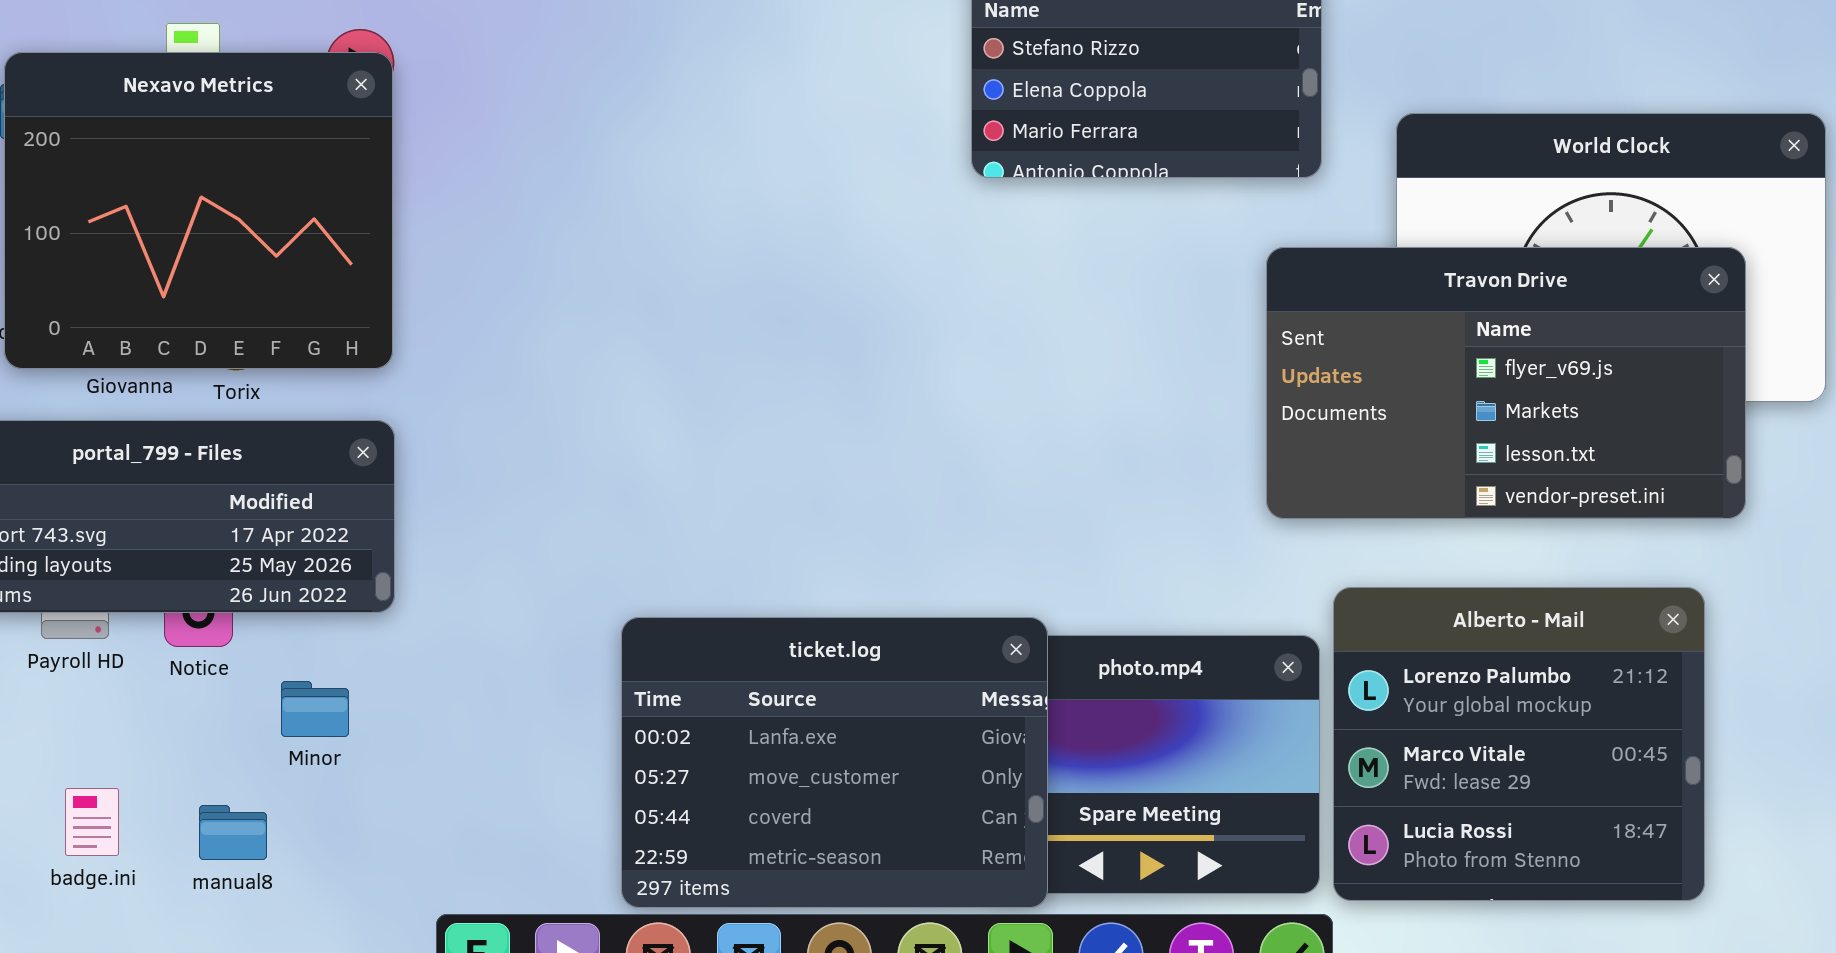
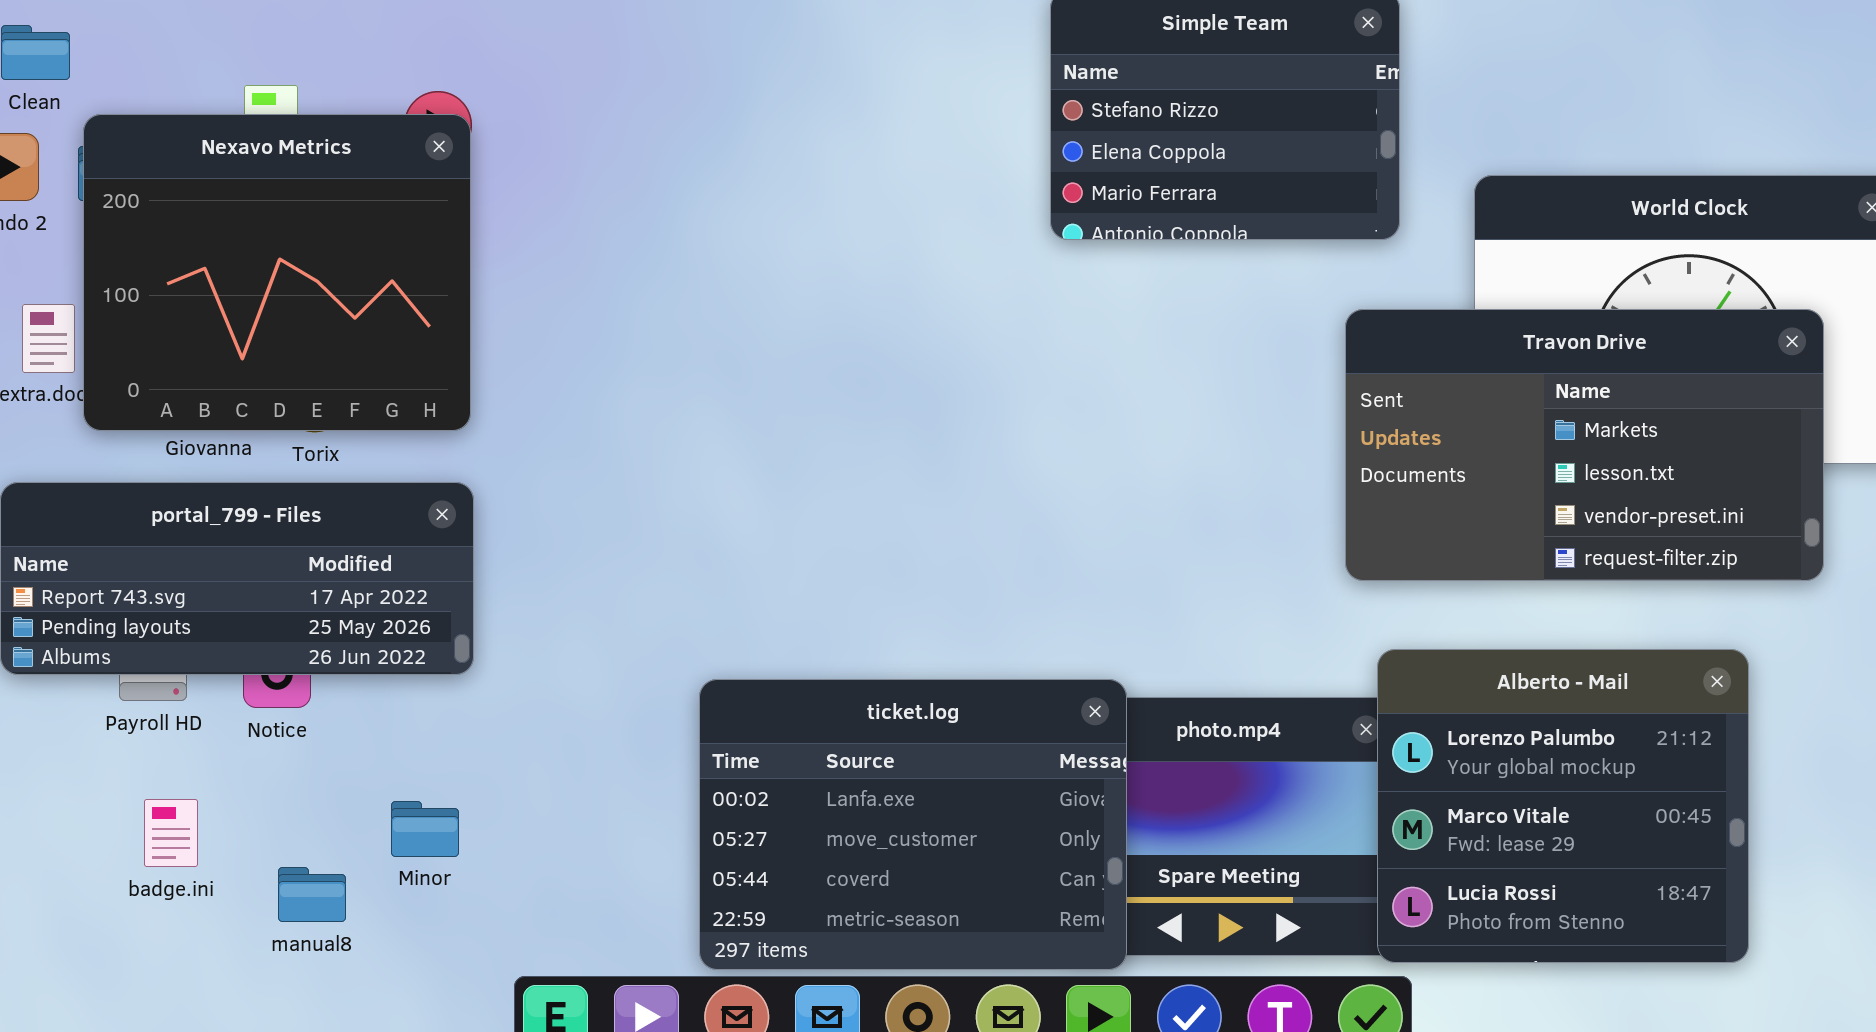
Travon Drive: [1266,247,1746,519] -> [1345,309,1824,581], scrolled down 1 row
Alberto - Mail: [1333,587,1705,901] -> [1377,649,1749,963], moved
Minor: [281,681,349,737] -> [391,801,459,857], moved
badge.ini: [65,788,119,856] -> [144,799,198,867], moved

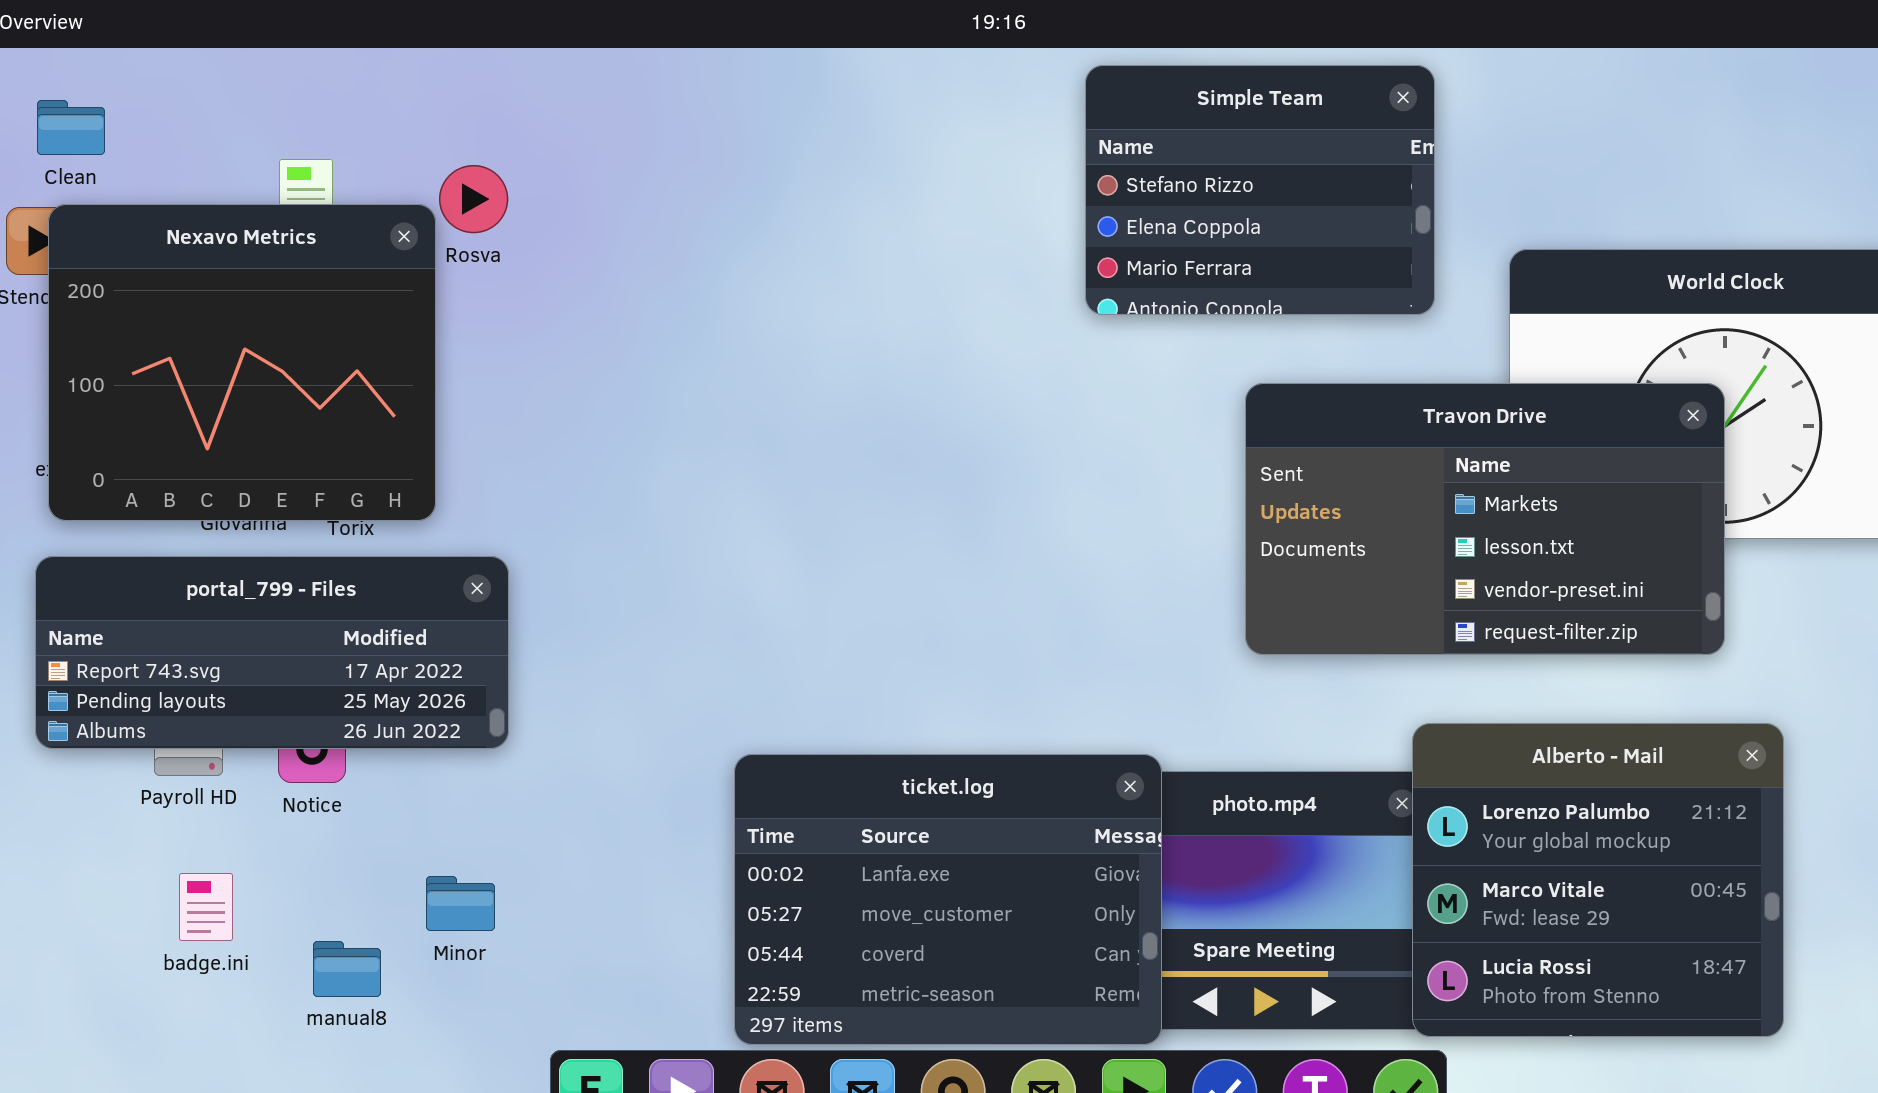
Nexavo Metrics: [83,114,471,431] -> [48,204,436,521], moved
Travon Drive: [1345,309,1824,581] -> [1245,383,1725,655], moved

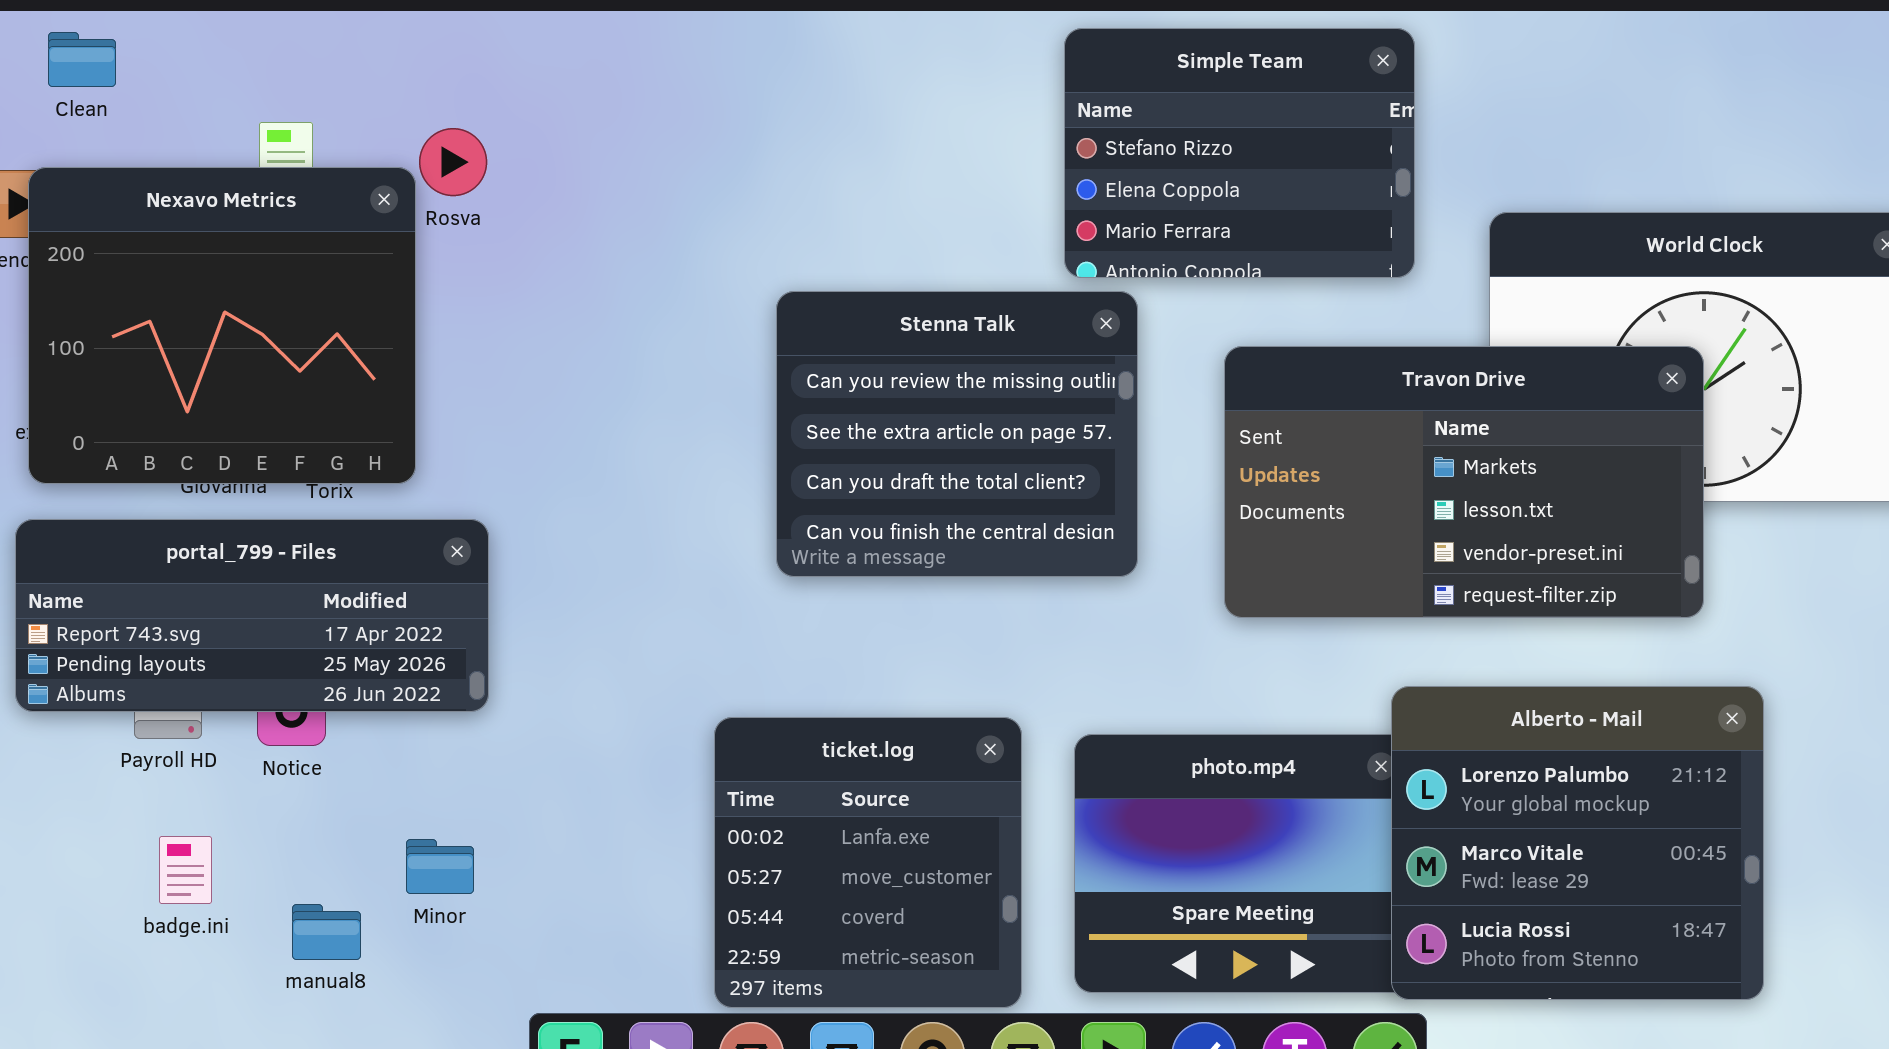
Clean: [37,100,105,155] -> [48,32,116,87], moved
Stenna Talk: none -> [776,291,1138,577], opened
ticket.log: [734,754,1162,1045] -> [714,717,1022,1008], resized

